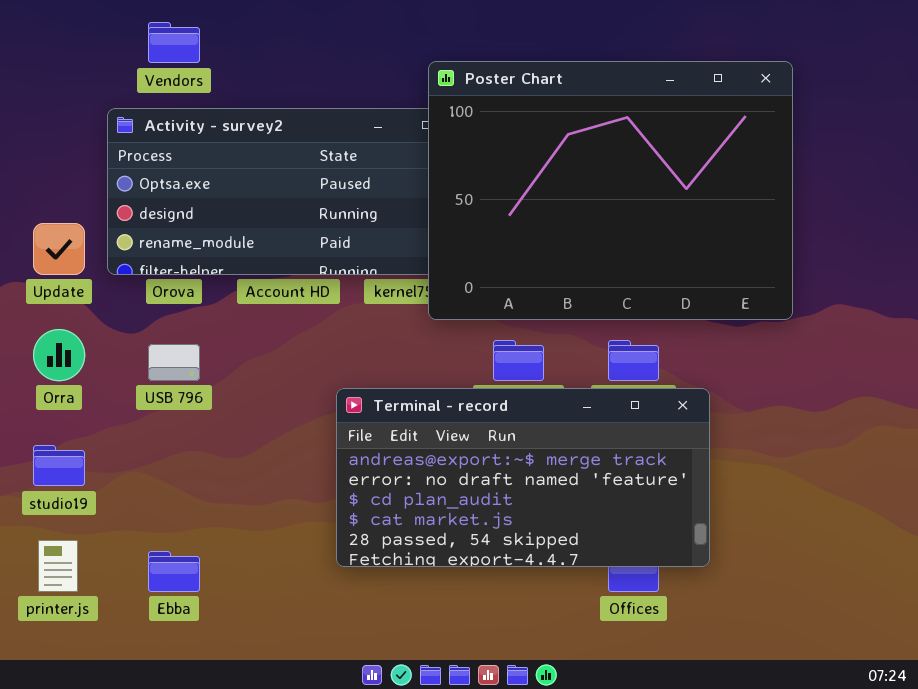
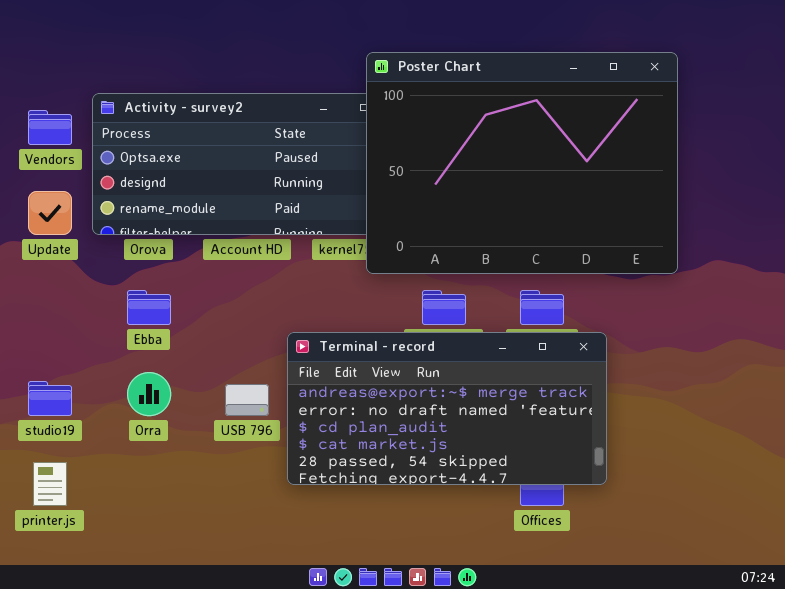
Vendors: [148,22,200,63] -> [28,110,72,145], moved
Orra: [33,329,85,381] -> [127,372,171,416], moved
USB 796: [148,344,200,381] -> [225,384,269,416], moved
Ebba: [148,551,200,592] -> [127,290,171,325], moved

